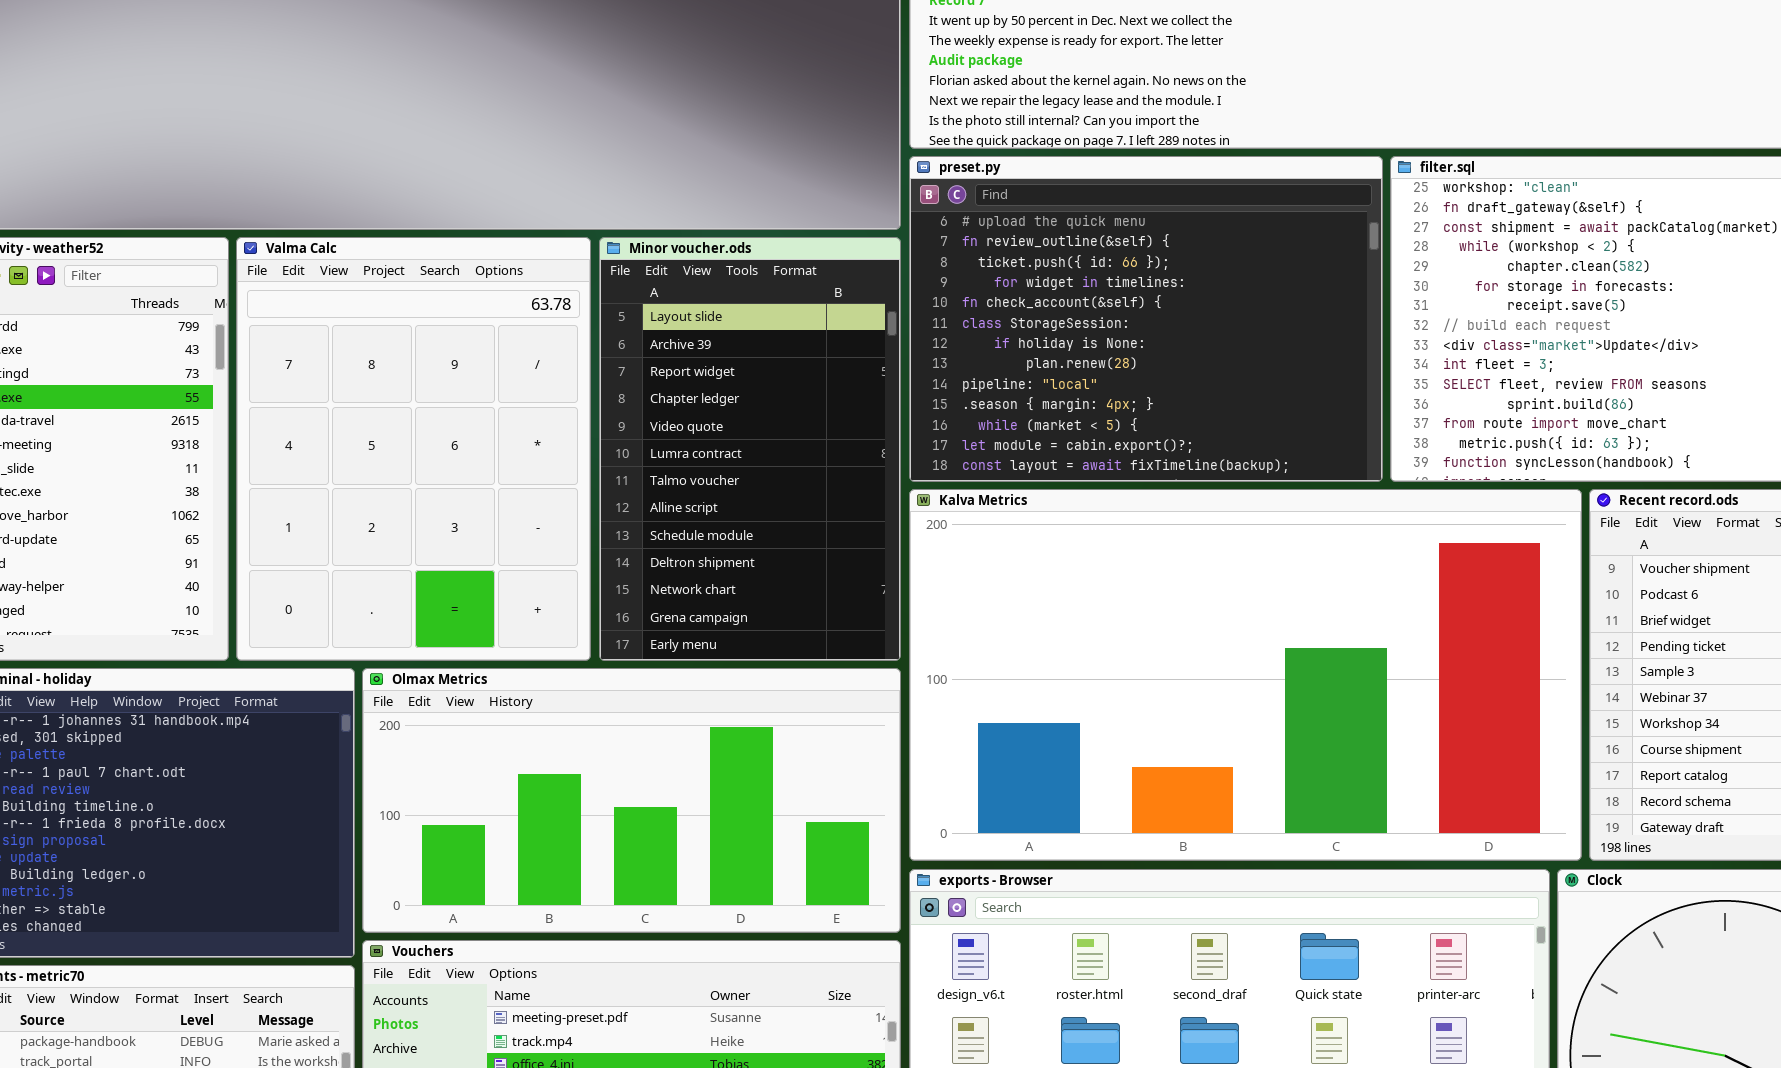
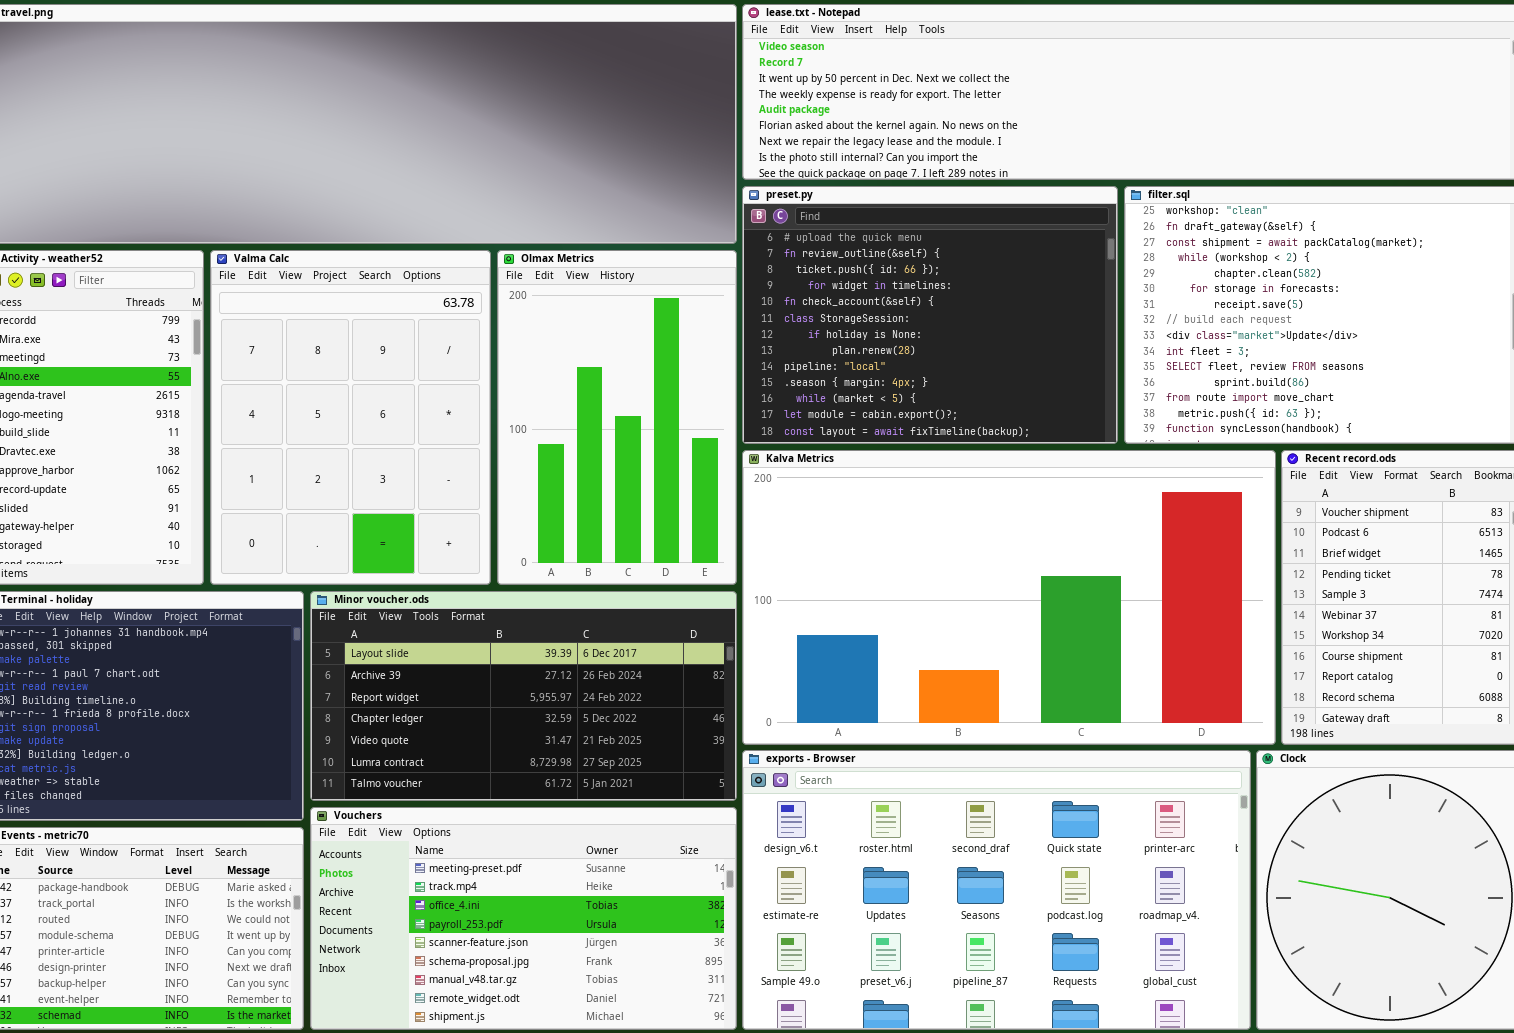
Minor voucher.ods: [599,237,901,661] -> [310,591,737,801], moved, resized
Olmax Metrics: [362,668,901,933] -> [497,250,737,585], moved, resized

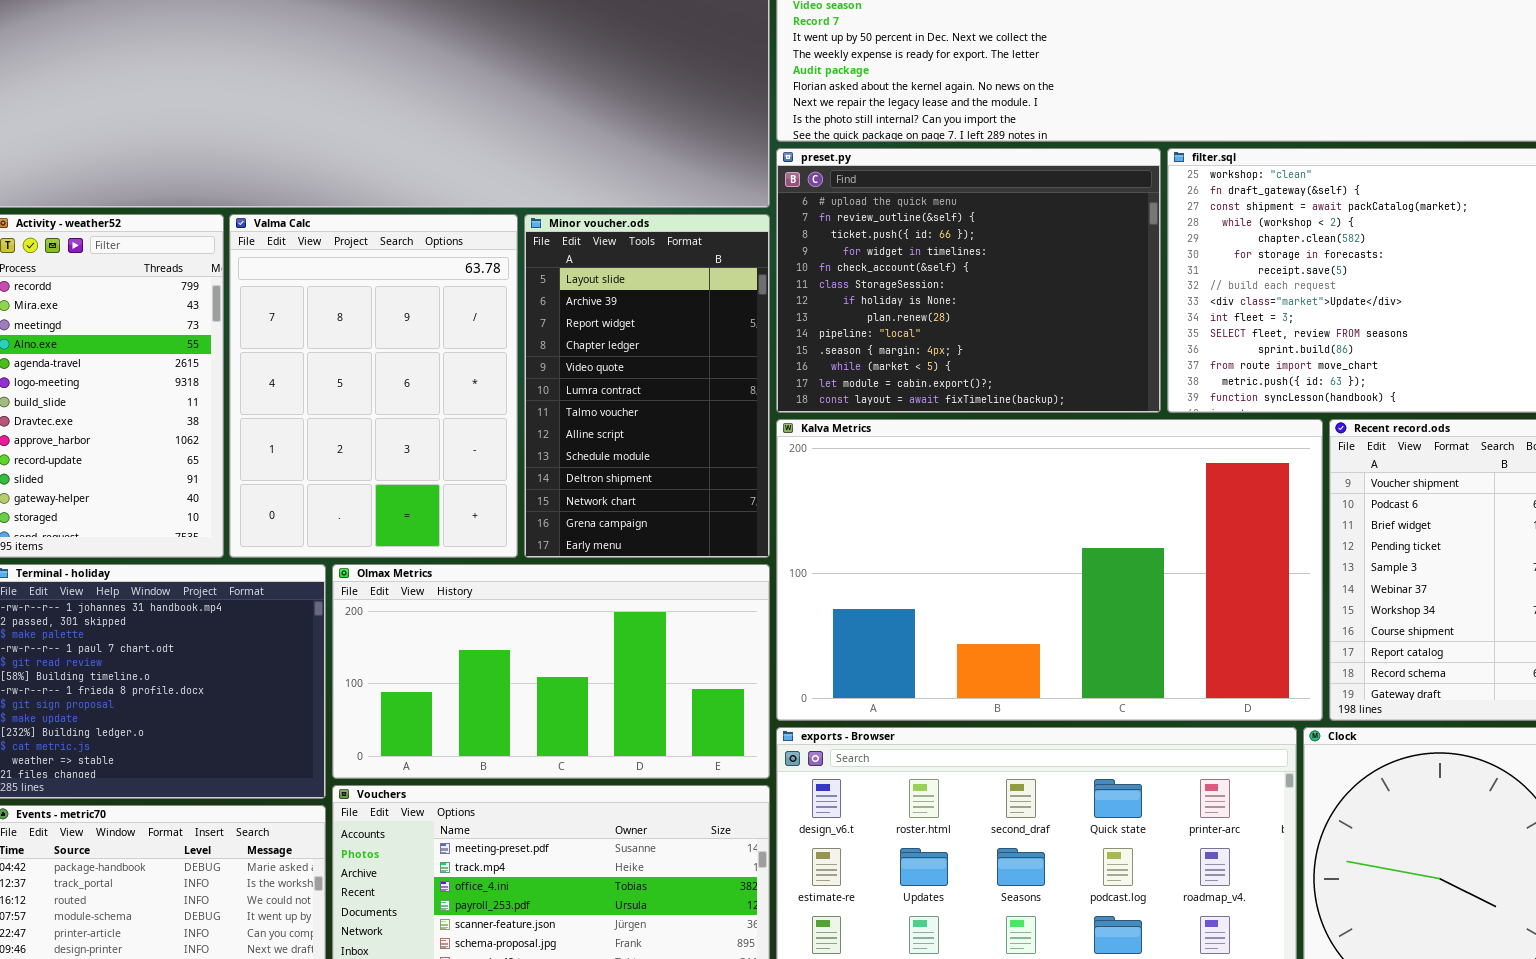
Olmax Metrics: [497,250,737,585] -> [332,564,770,779], moved, resized
Minor voucher.ods: [310,591,737,801] -> [524,214,770,558], moved, resized

